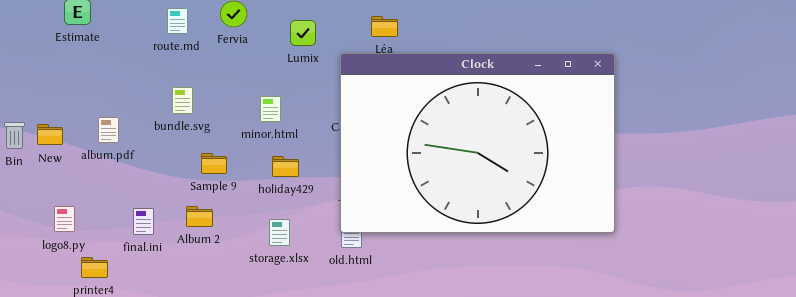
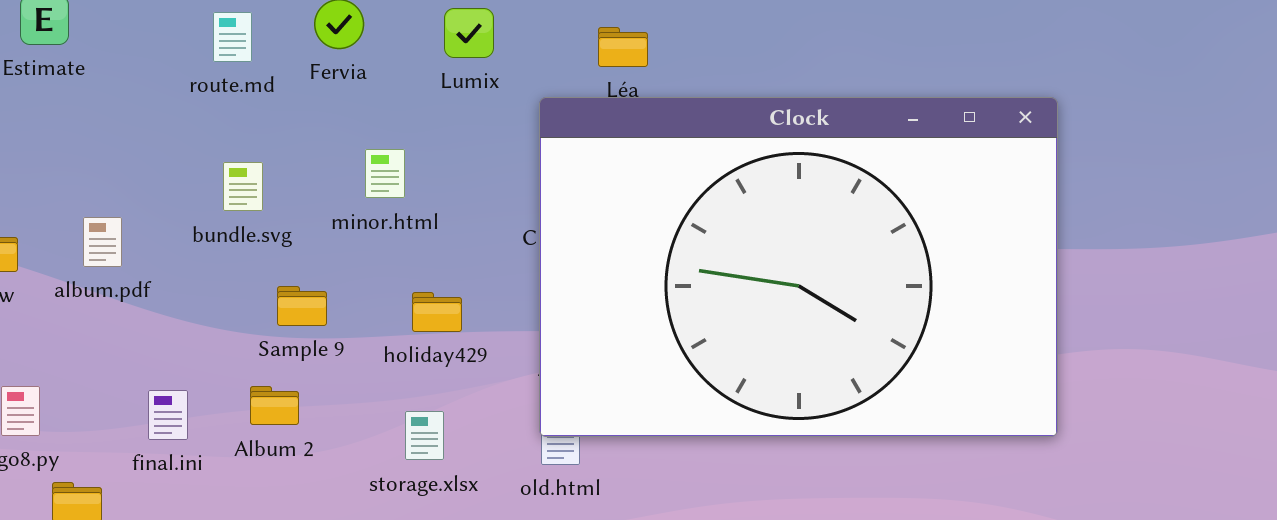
Lumix: [290,20,316,46] -> [444,8,494,58], moved
minor.html: [260,96,281,122] -> [365,149,405,198], moved

